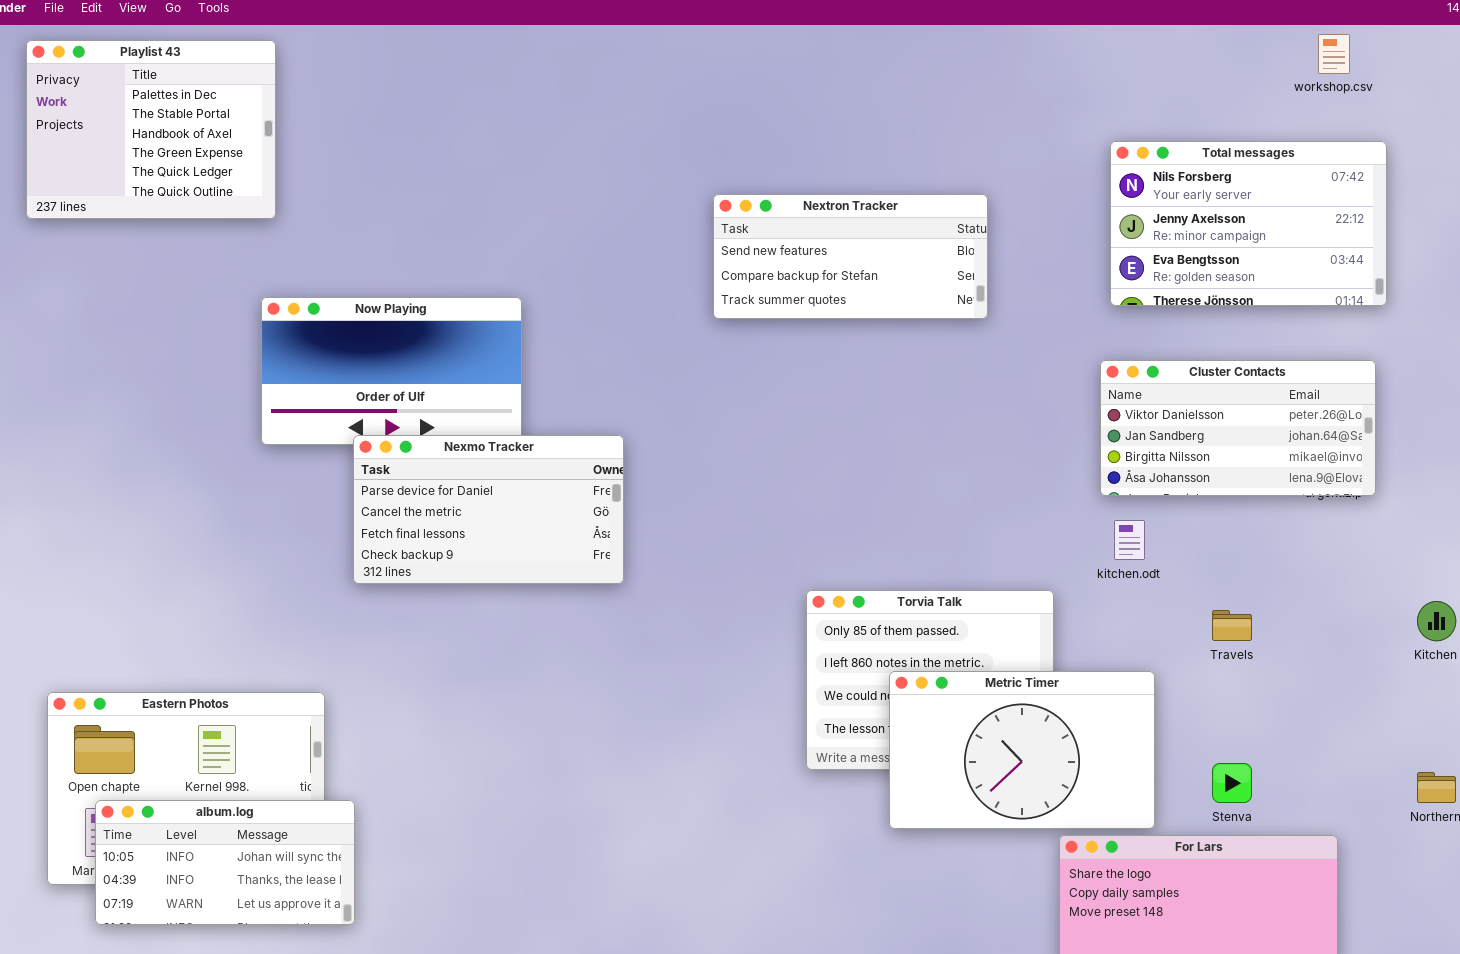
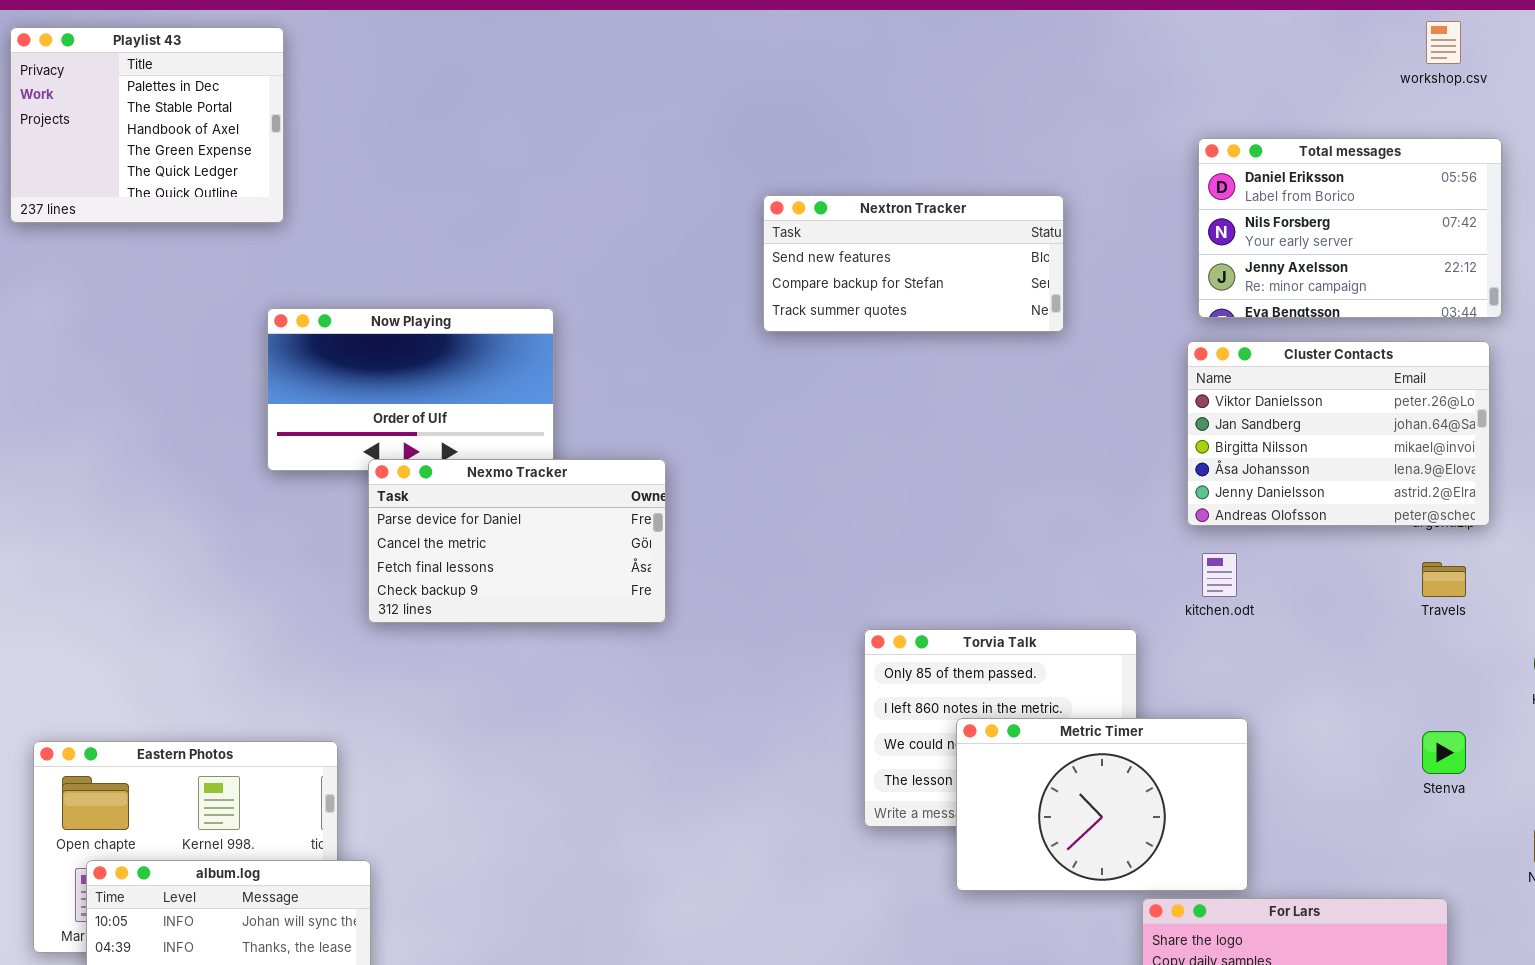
Total messages: [1110,141,1387,306] -> [1198,138,1502,318], scrolled up 1 row
Cluster Contacts: [1100,360,1376,496] -> [1187,341,1490,526], resized
Travels: [1212,610,1252,641] -> [1422,562,1466,597], moved
Stenva: [1212,763,1252,803] -> [1422,731,1466,774], moved

